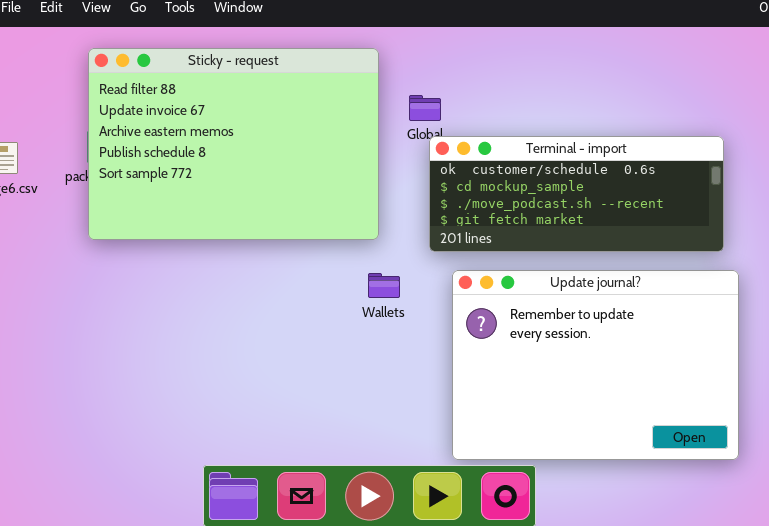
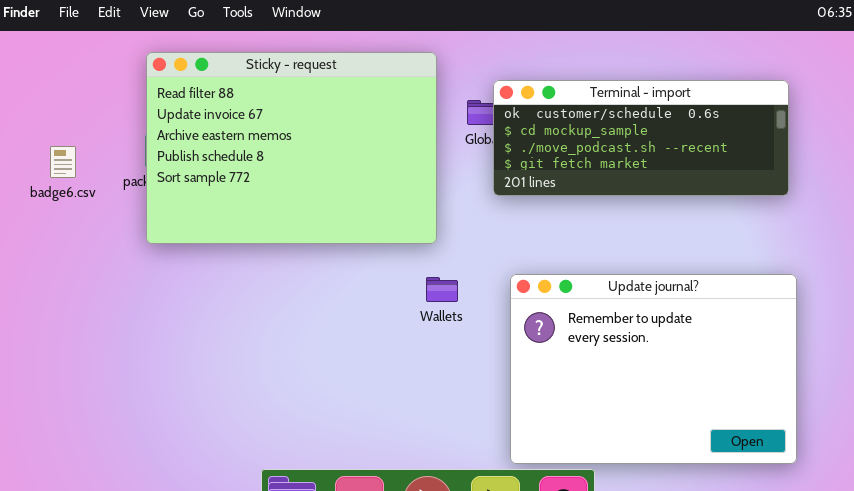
Terminal - import: [429,136,724,252] -> [493,80,789,196], moved

